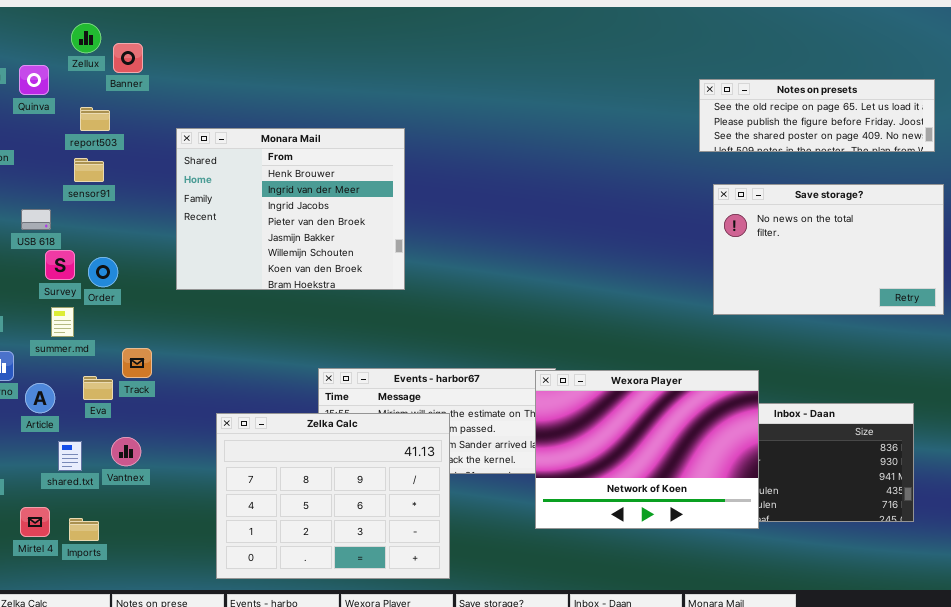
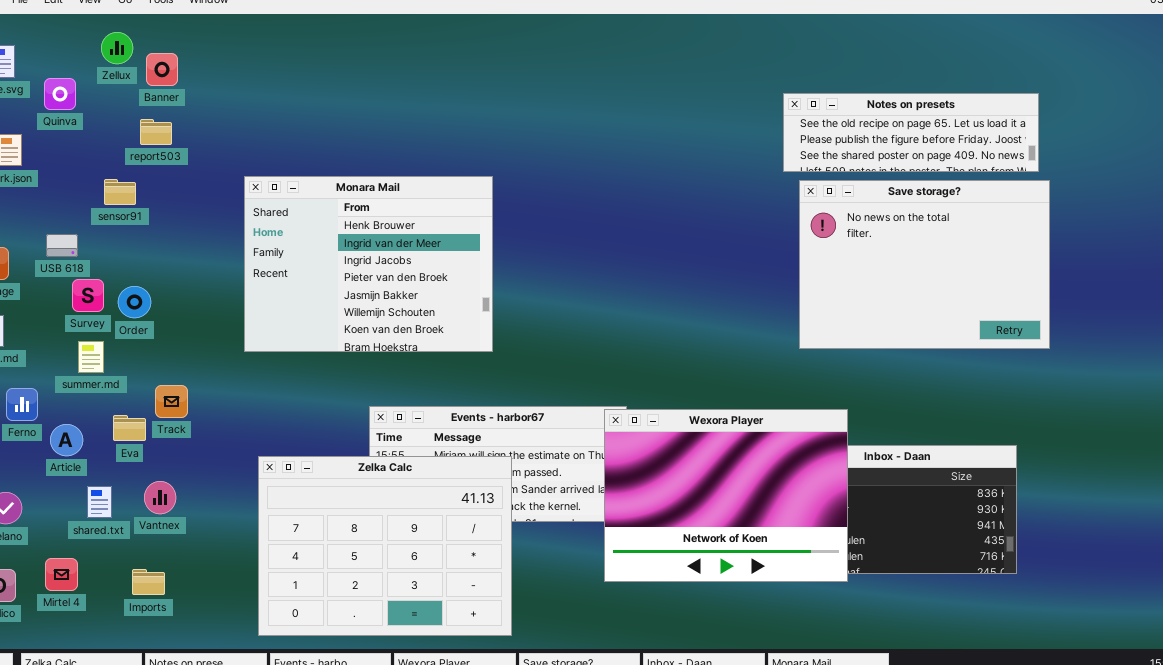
report503: [80,107,110,131] -> [140,119,172,145], moved
Monara Mail: [176,128,405,290] -> [244,176,493,352], moved
Save storage?: [713,184,944,315] -> [799,180,1050,349], resized
Imports: [69,518,99,541] -> [132,569,165,595], moved

